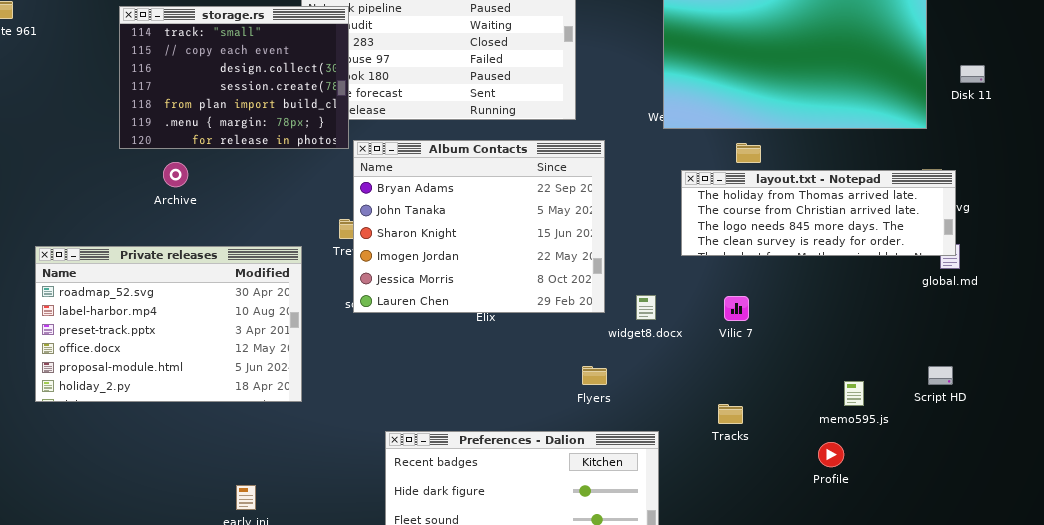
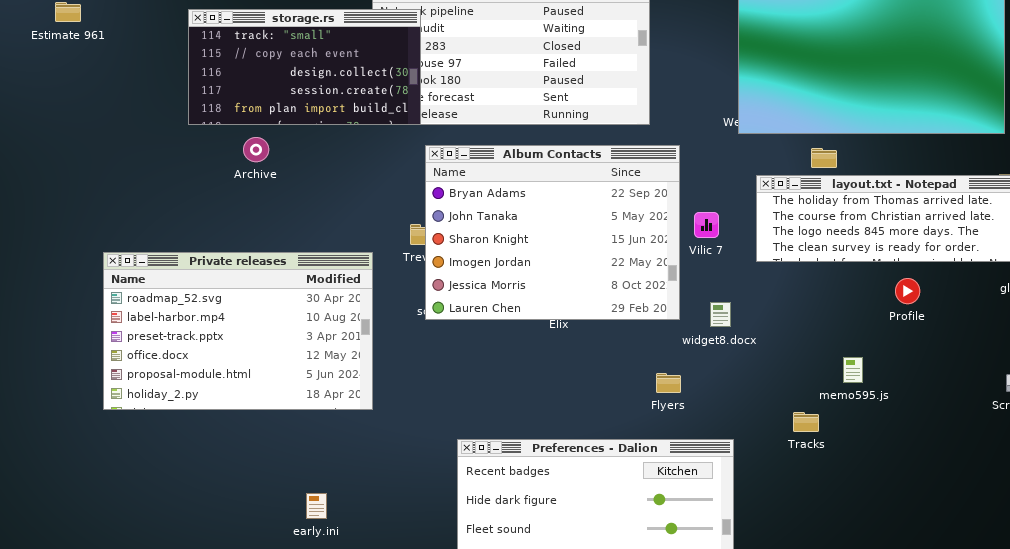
storage.rs: [119,6,349,149] -> [188,9,421,125], resized
Archive: [163,162,188,187] -> [243,137,269,162], moved
Vilic 7: [724,296,749,321] -> [694,212,719,238], moved
memo595.js: [844,381,864,406] -> [843,357,863,383], moved
Profile: [818,442,844,467] -> [895,278,920,304], moved

